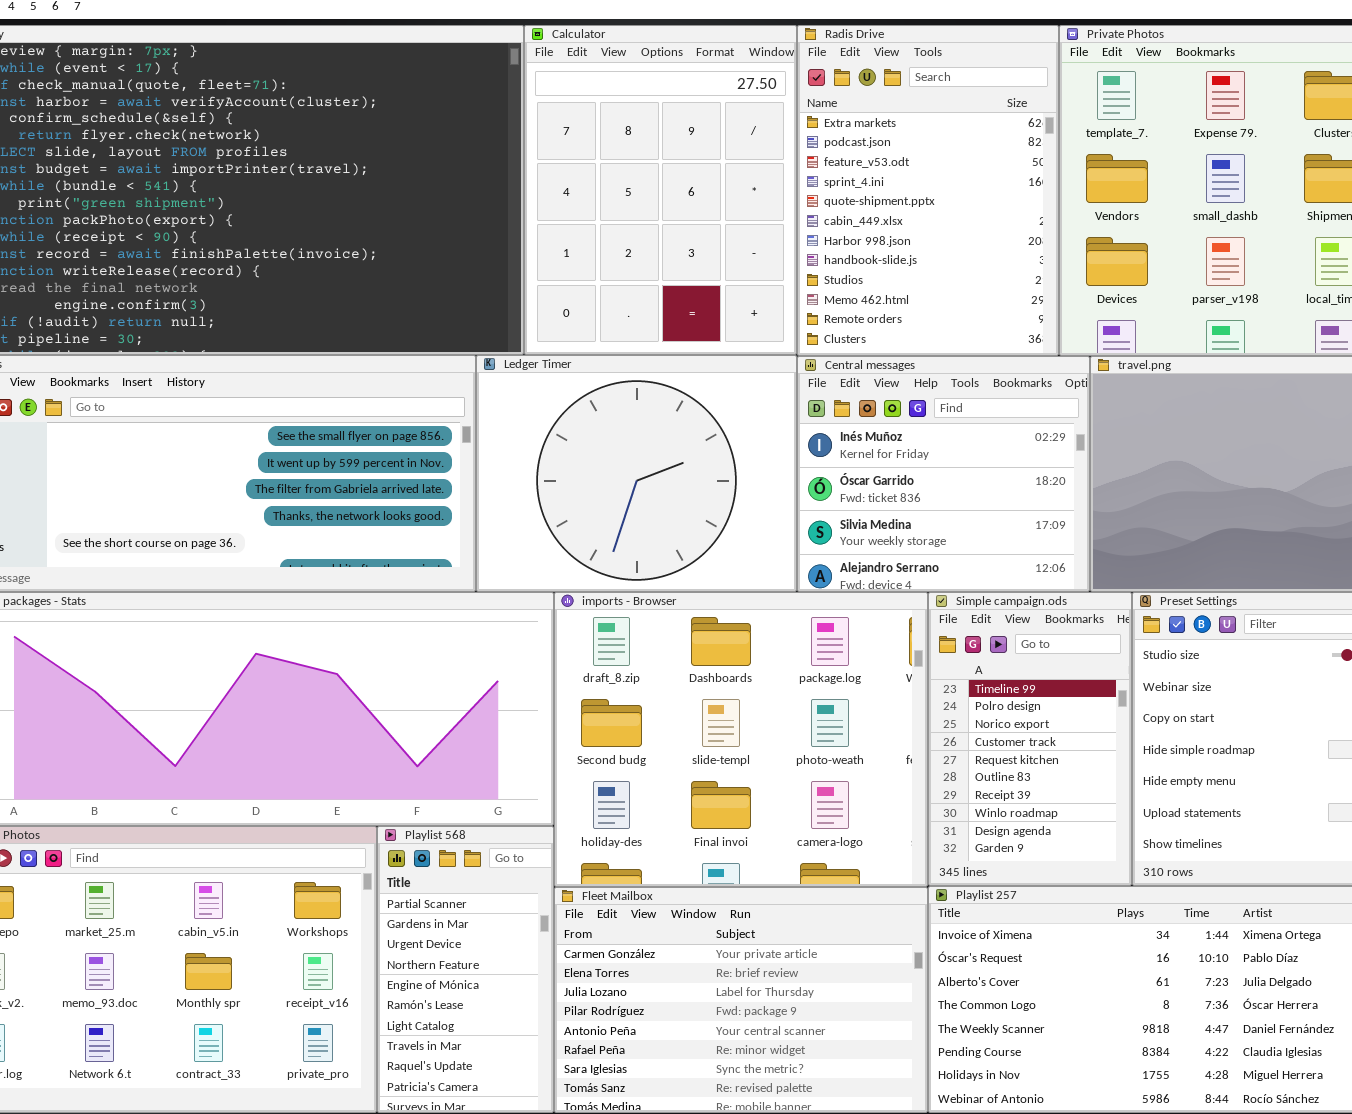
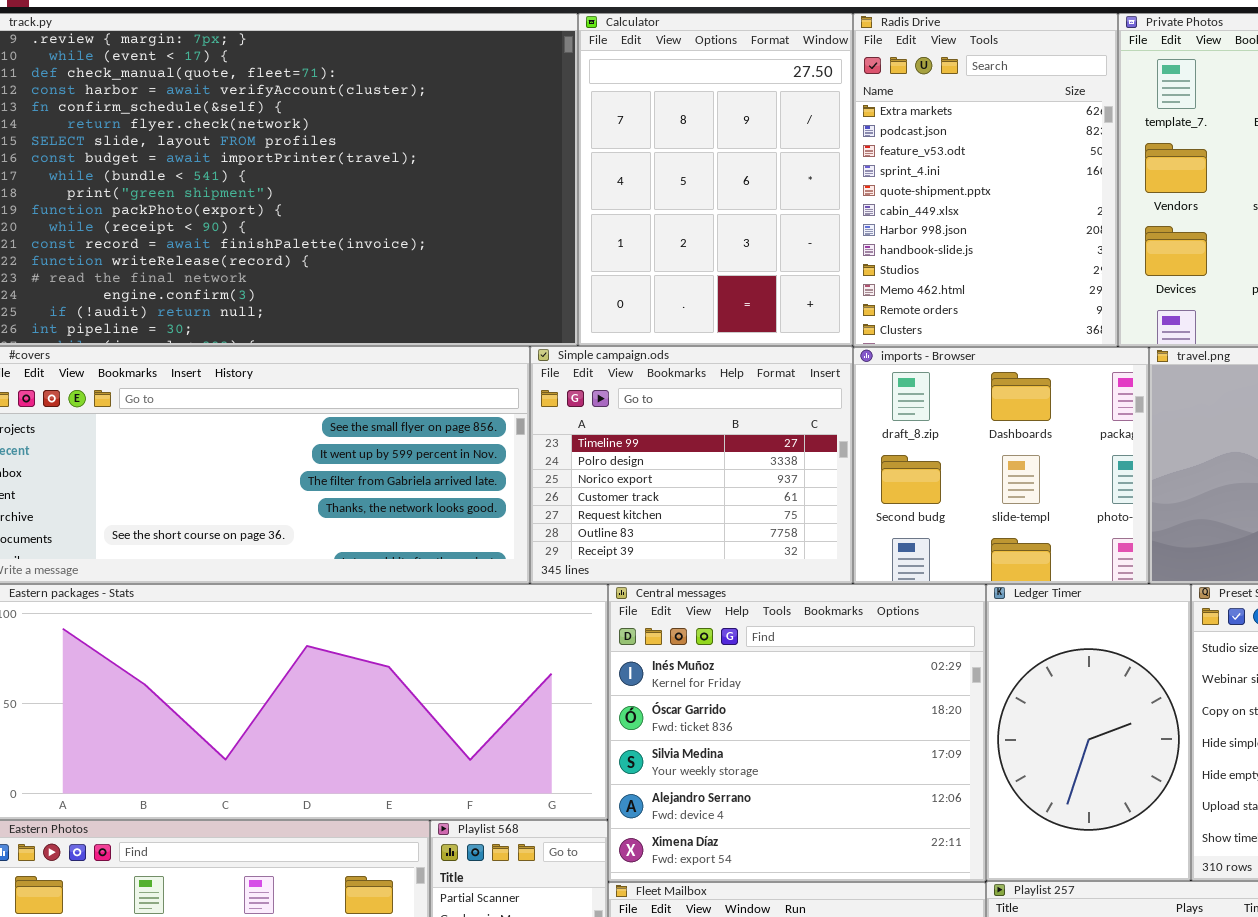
Ledger Timer: [476,355,797,592] -> [986,584,1191,881], moved, resized
Central messages: [797,356,1090,592] -> [608,584,986,882], moved, resized
imports - Browser: [554,592,928,887] -> [853,347,1149,584], moved, resized
Simple campaign.ods: [928,592,1132,886] -> [530,346,853,584], moved, resized

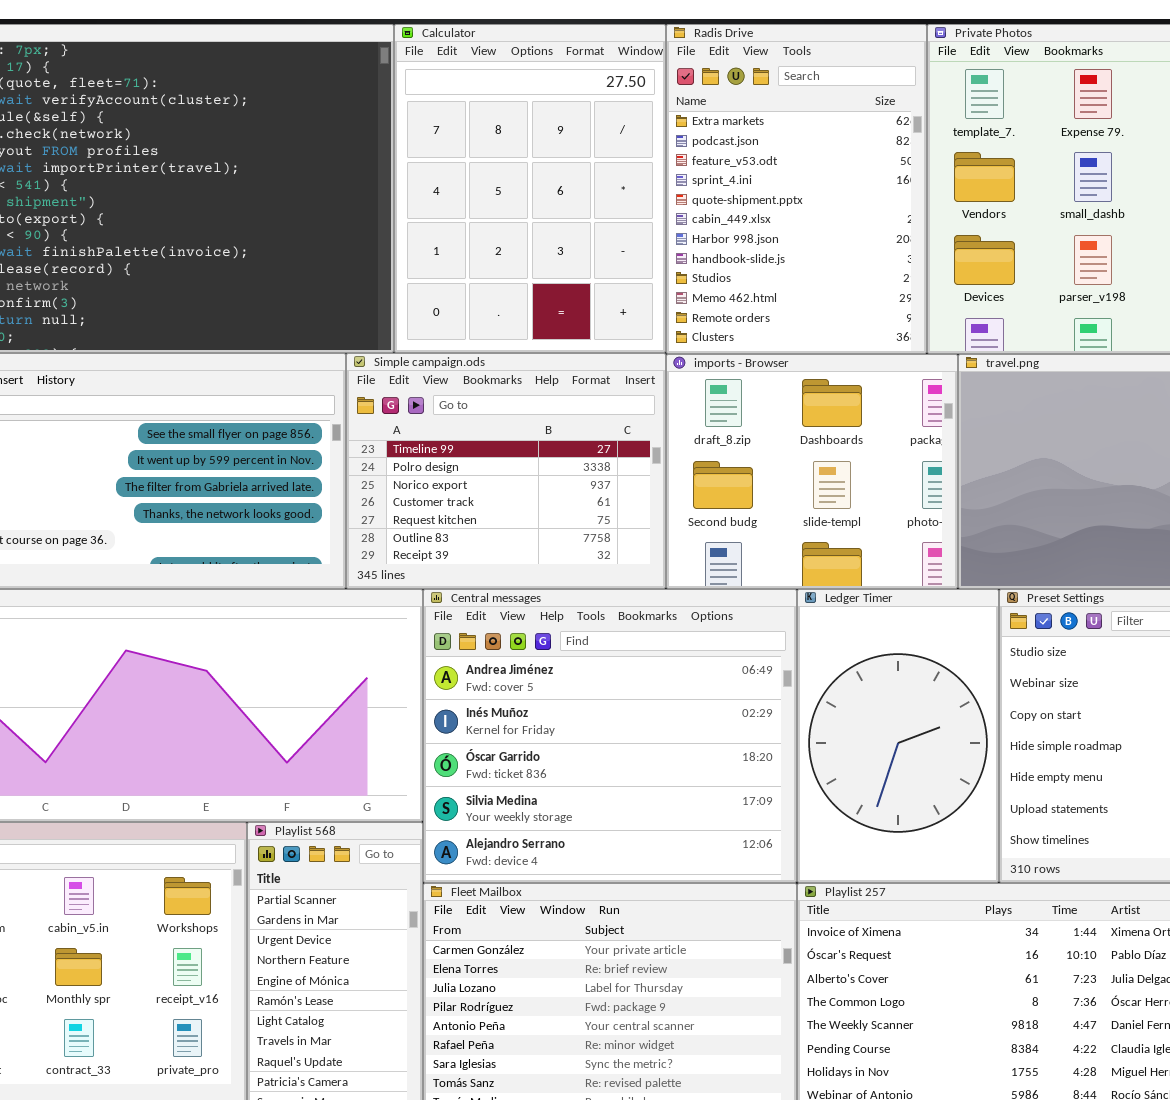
Central messages: [608,584,986,882] -> [423,589,797,883], scrolled up 1 row

